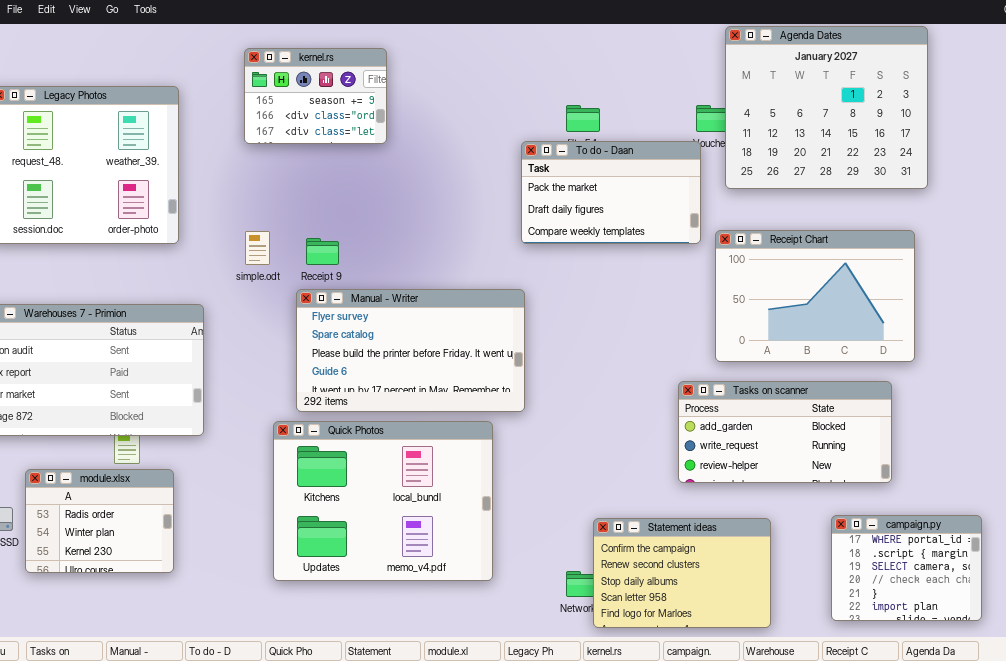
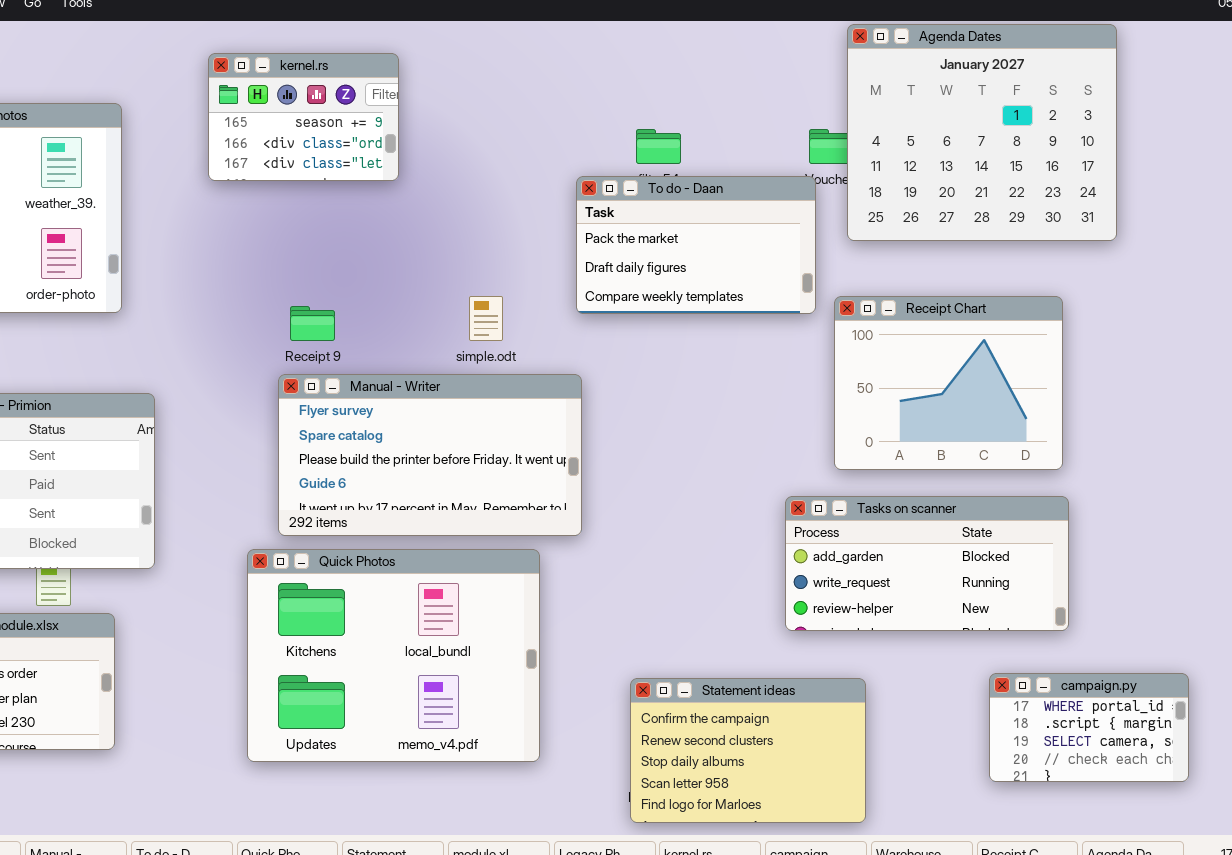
Receipt Chart: [715,230,915,362] -> [834,296,1063,470], resized
simple.odt: [245,231,270,265] -> [469,296,503,341], moved
campaign.py: [831,515,982,621] -> [989,673,1189,782], resized
Statement ideas: [593,518,771,628] -> [630,678,866,823], moved

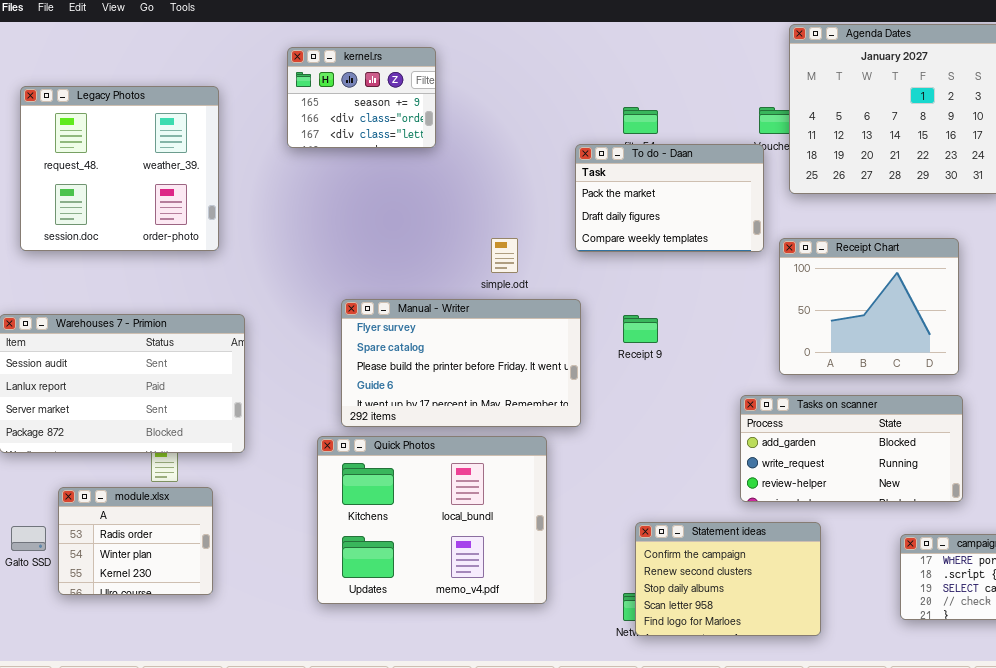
Receipt 9: [290,306,335,341] -> [623,315,658,343], moved
Statement ideas: [630,678,866,823] -> [635,522,821,636], moved

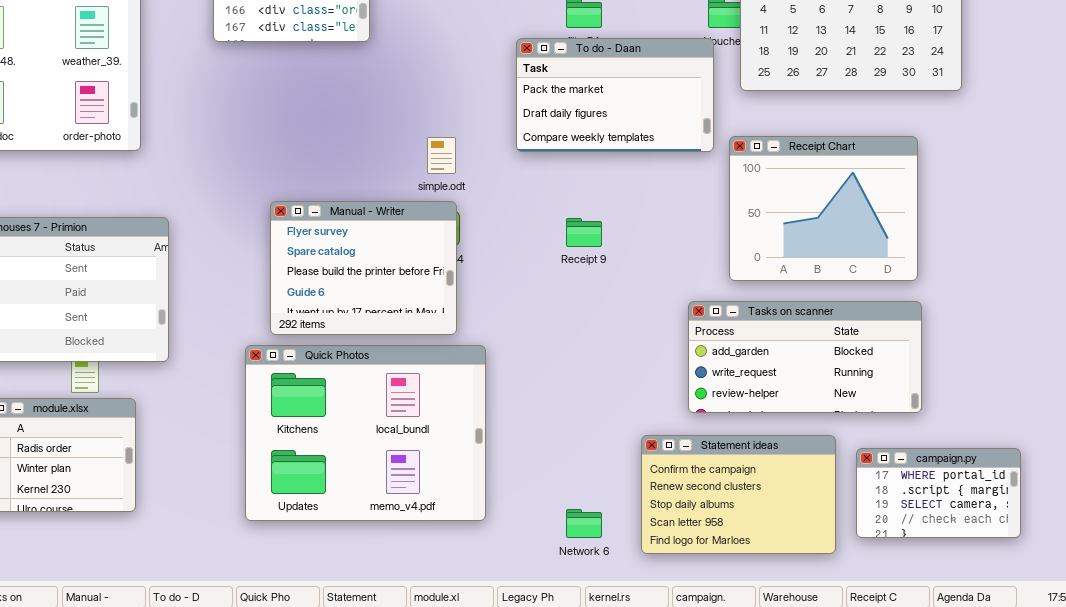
Manual - Writer: [341,299,581,427] -> [270,201,457,335], resized
Statement ideas: [635,522,821,636] -> [641,435,836,554], moved

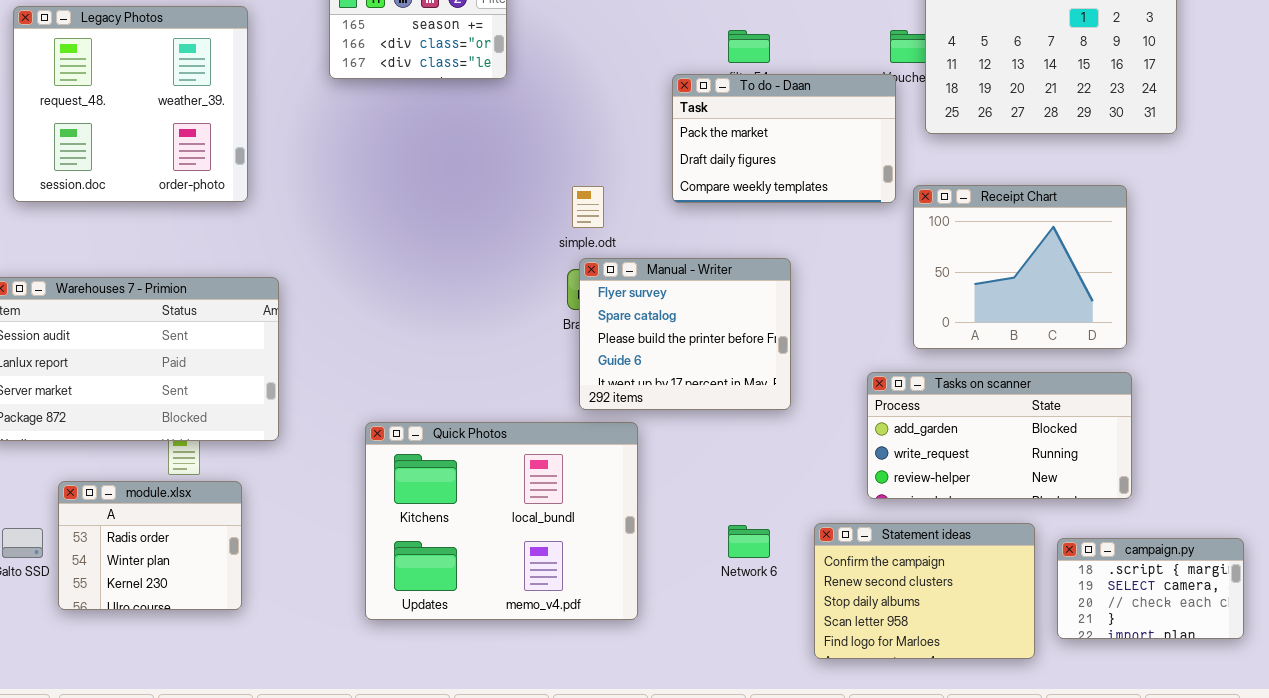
Manual - Writer: [270,201,457,335] -> [579,258,791,410], moved
campaign.py: [856,448,1021,538] -> [1057,538,1244,639], scrolled down 1 row
Network 6: [566,509,602,538] -> [728,525,770,558], moved

